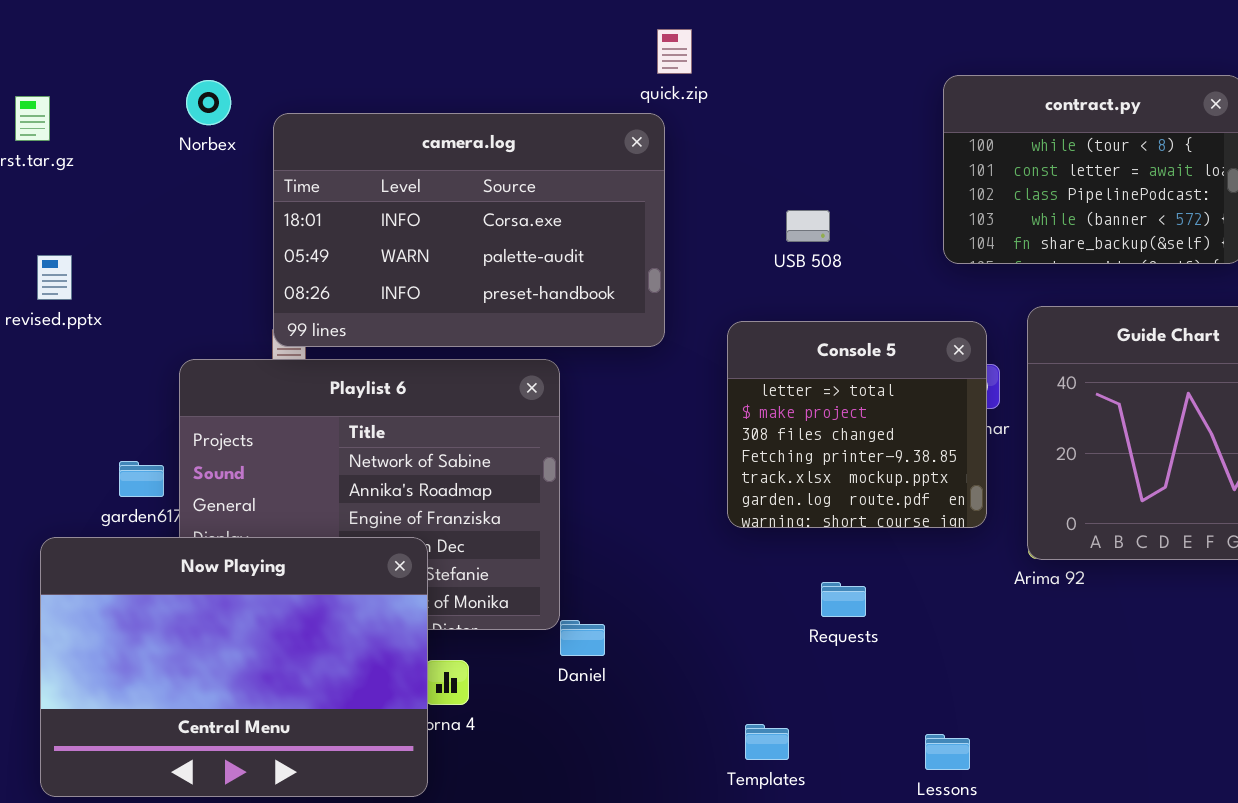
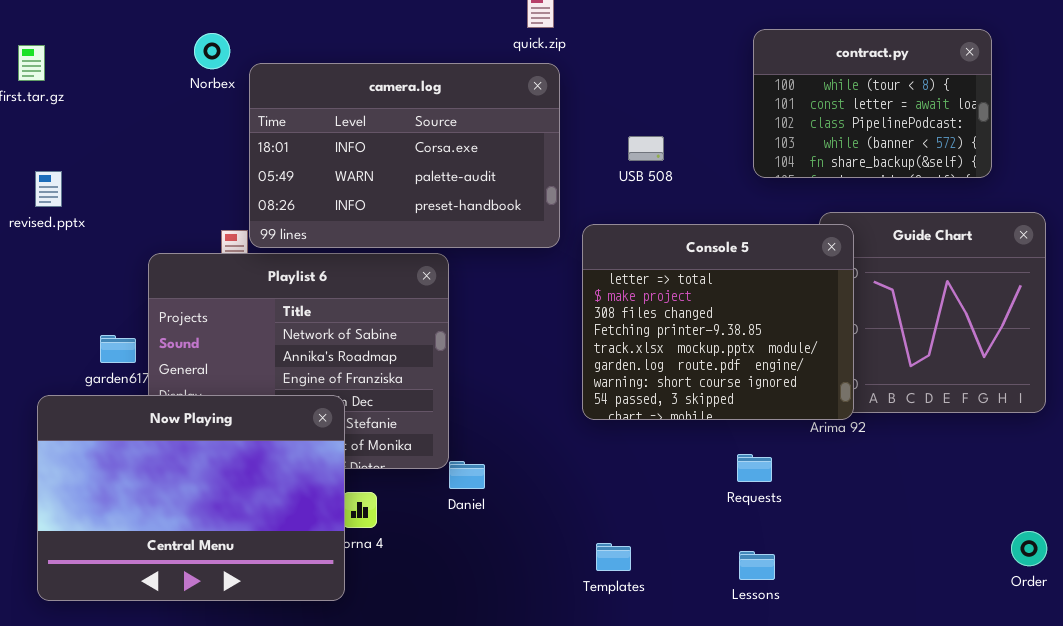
Norbex: [186,80,231,125] -> [194,33,230,69], moved
camera.log: [273,113,665,347] -> [249,63,560,248], moved
Console 5: [727,321,987,528] -> [582,224,854,420], resized
Requests: [821,582,866,617] -> [737,454,772,482], moved

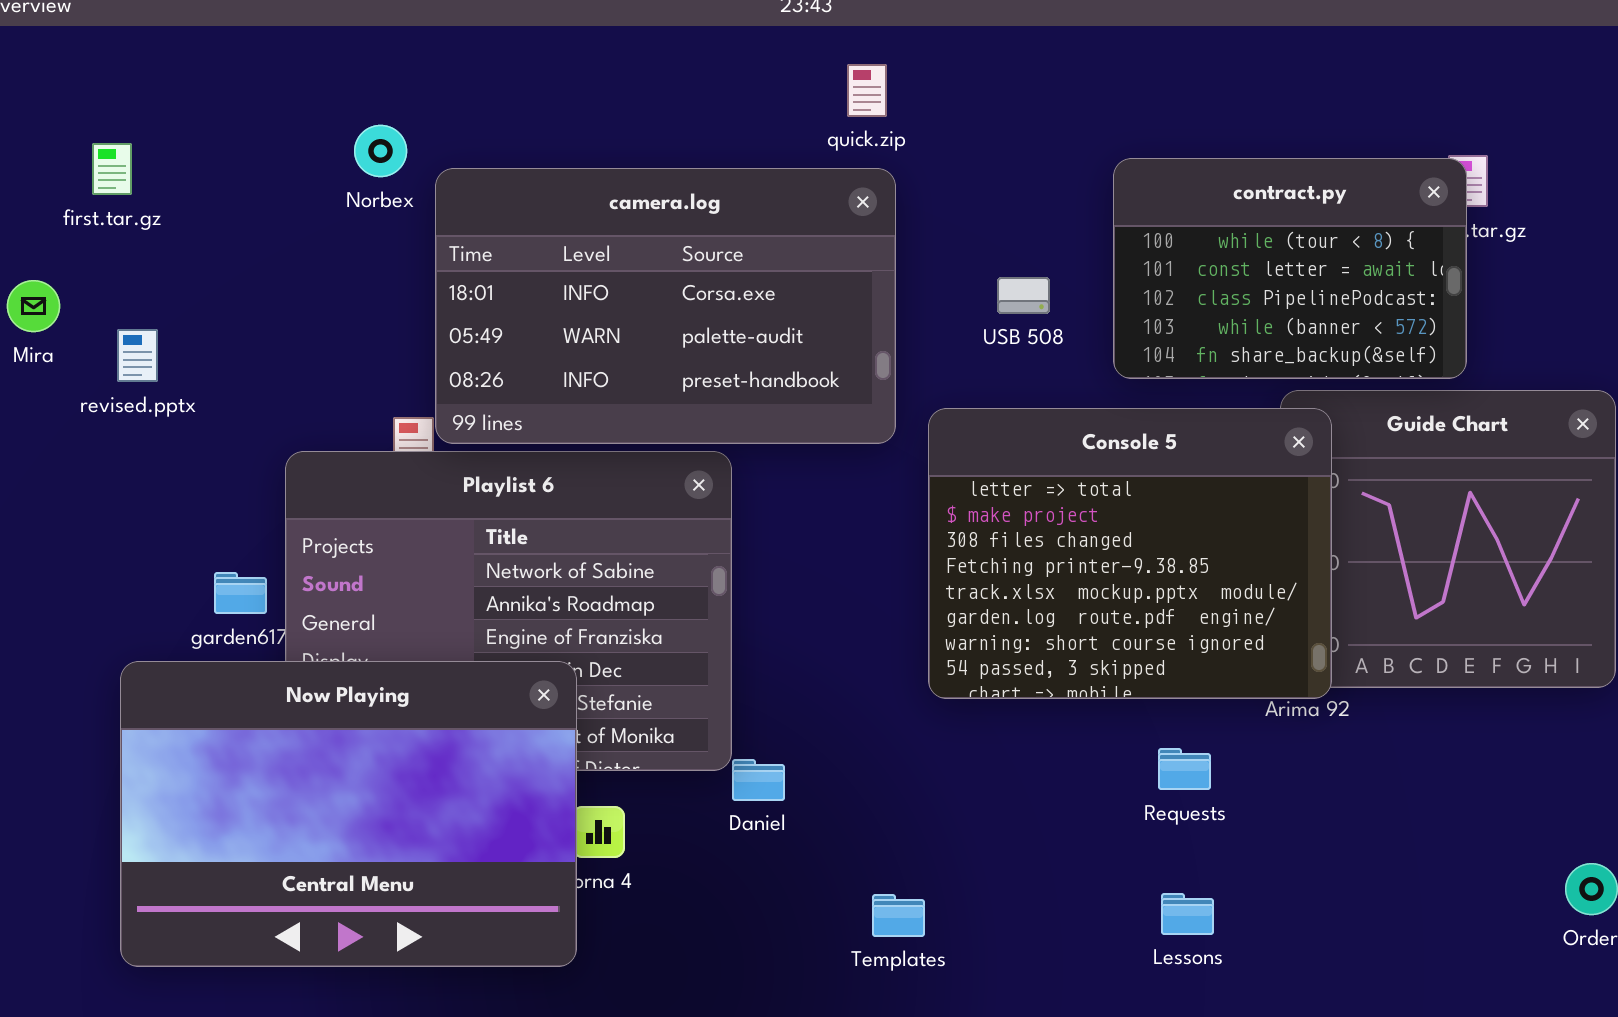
contract.py: [753,29,992,178] -> [1113,158,1467,379], moved
Templates: [596,543,631,571] -> [872,894,925,937], moved

